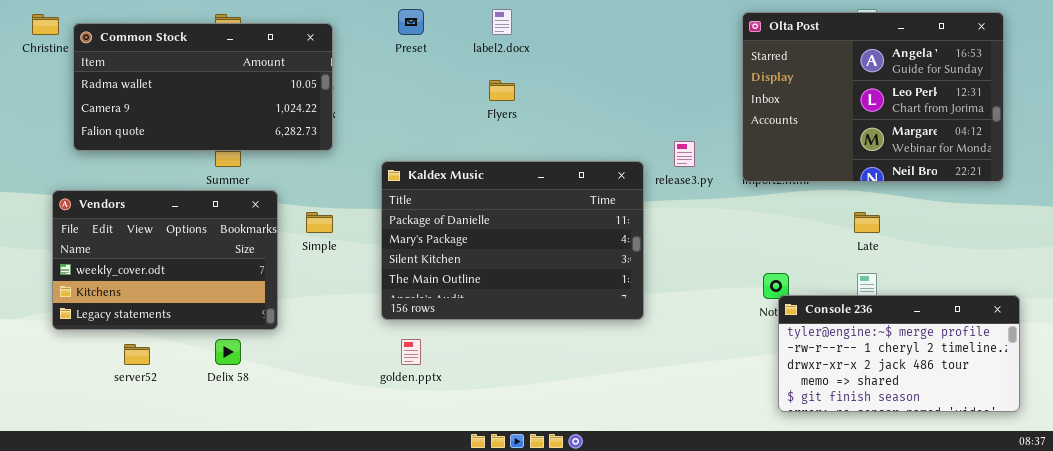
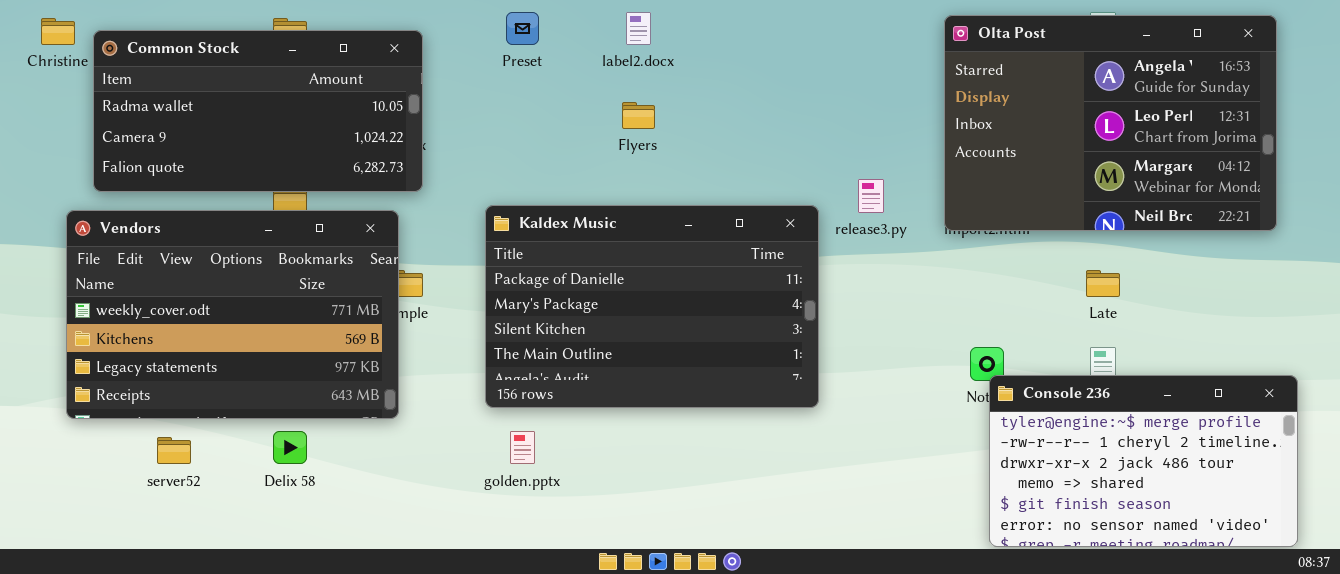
Vendors: [52,190,278,330] -> [66,210,399,419], resized
Console 236: [778,295,1020,412] -> [989,375,1298,547], resized

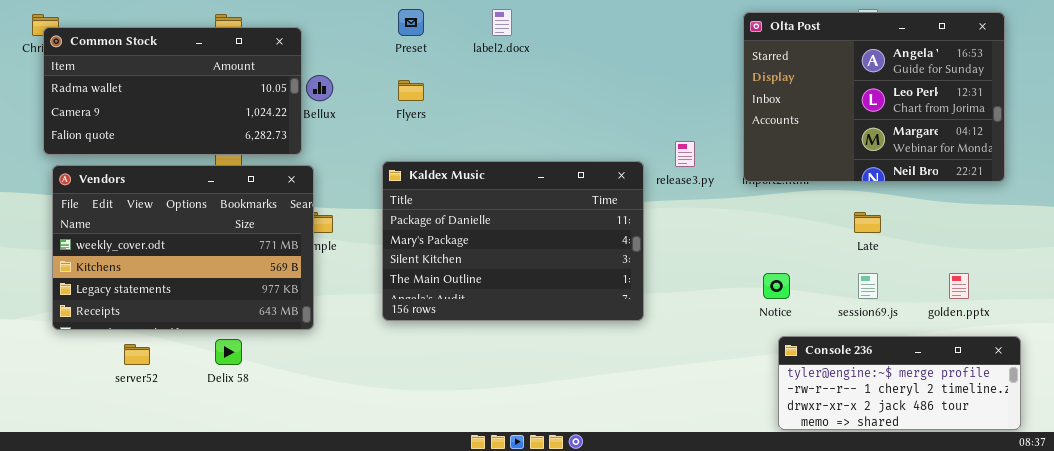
Common Stock: [93,30,423,192] -> [43,27,302,155], moved
Flyers: [622,102,655,129] -> [398,80,424,101], moved
Console 236: [989,375,1298,547] -> [778,336,1021,430], resized
golden.pptx: [510,431,535,464] -> [949,273,969,299], moved

